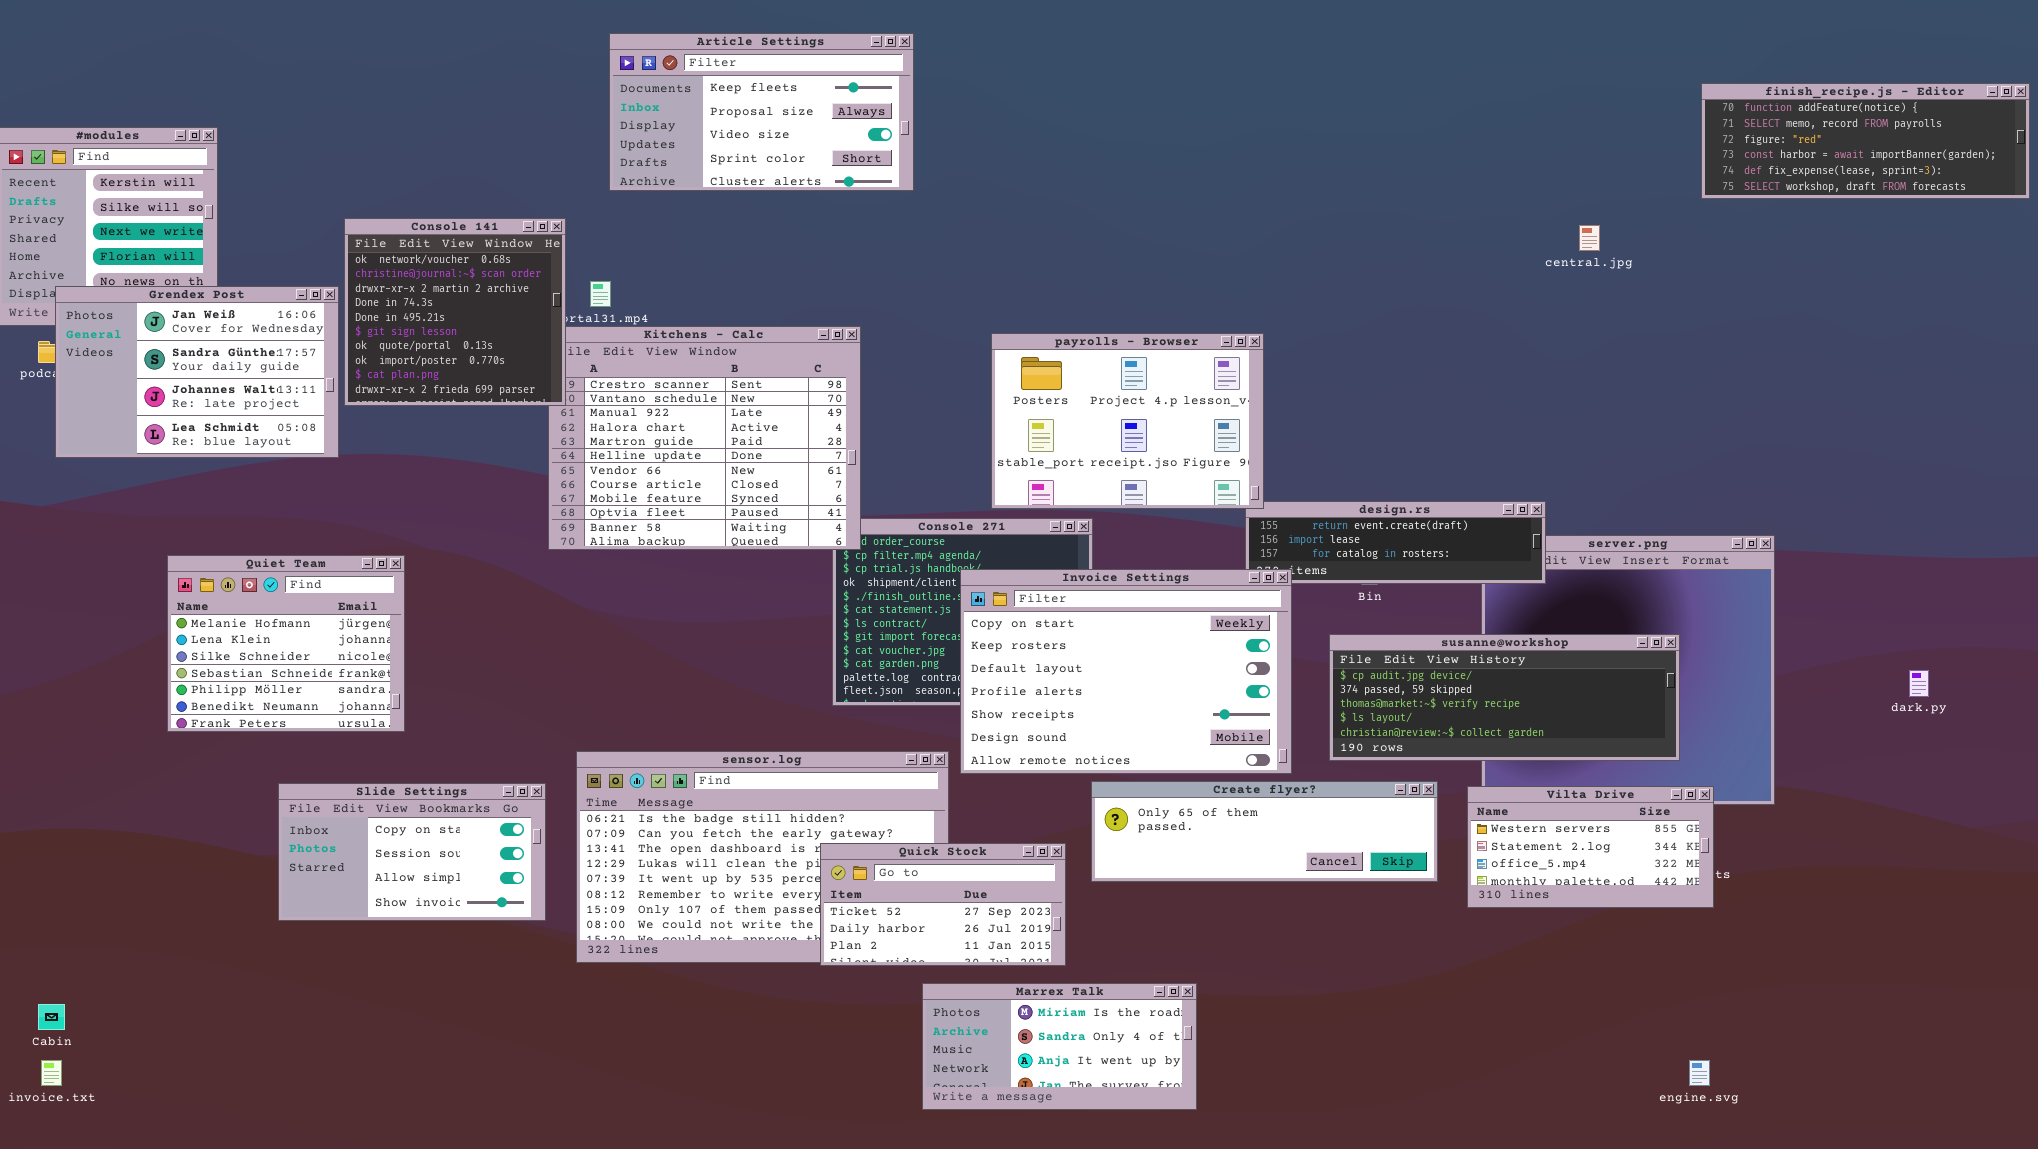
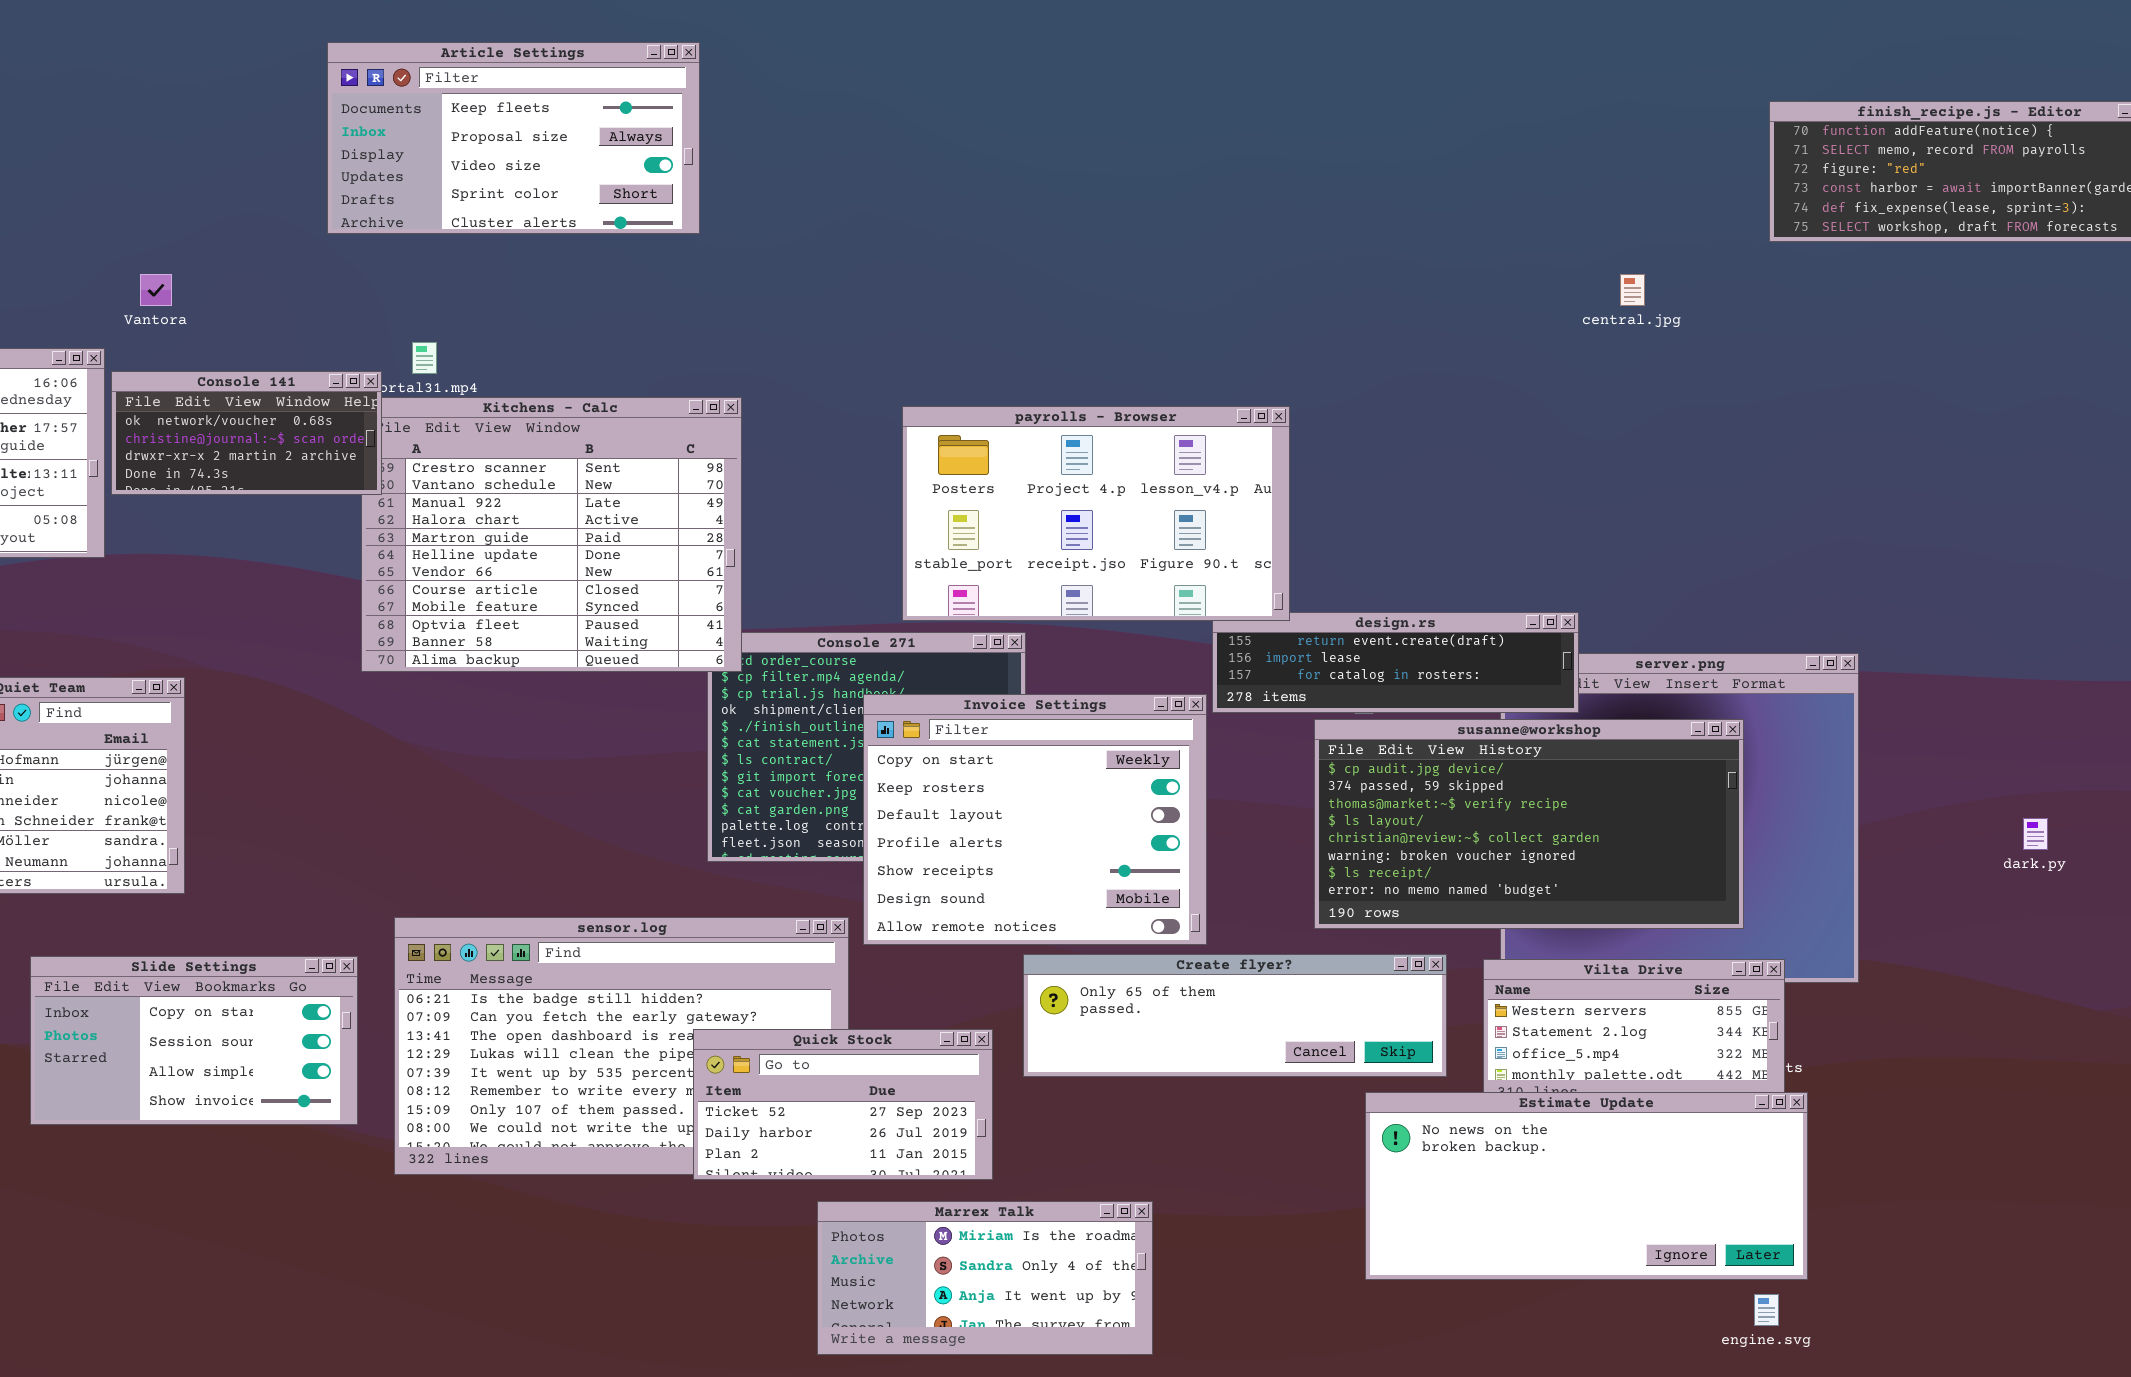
Article Settings: [609,33,914,191] -> [327,42,700,234], moved
Console 141: [344,218,566,406] -> [111,371,382,495], resized
payrolls - Browser: [991,333,1264,509] -> [902,406,1290,621], resized
Invoice Settings: [960,569,1292,774] -> [863,694,1207,945], resized
susanne@workshop: [1329,634,1680,761] -> [1314,719,1744,929], resized
Estimate Update: none -> [1365,1092,1808,1280], opened

